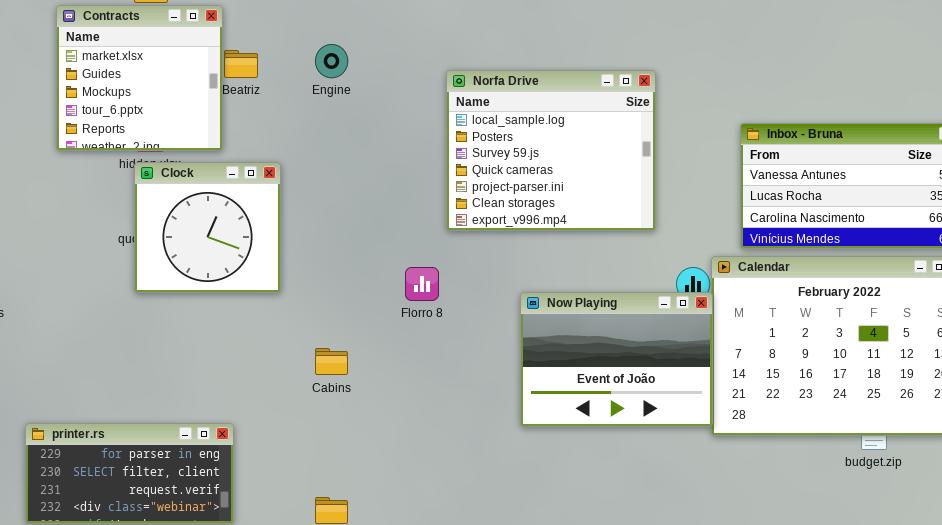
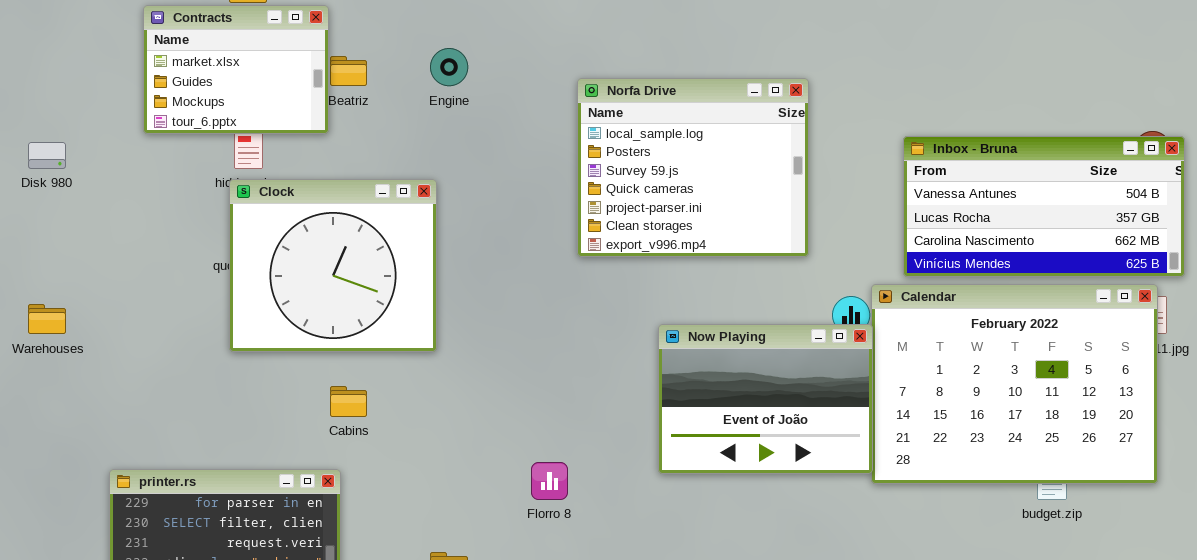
Contracts: [56,5,223,151] -> [143,5,329,134], resized
Clock: [134,162,281,293] -> [229,179,437,352], resized
Florro 8: [405,267,439,301] -> [531,462,568,500], moved
Cabins: [315,348,348,375] -> [330,386,367,417], moved

